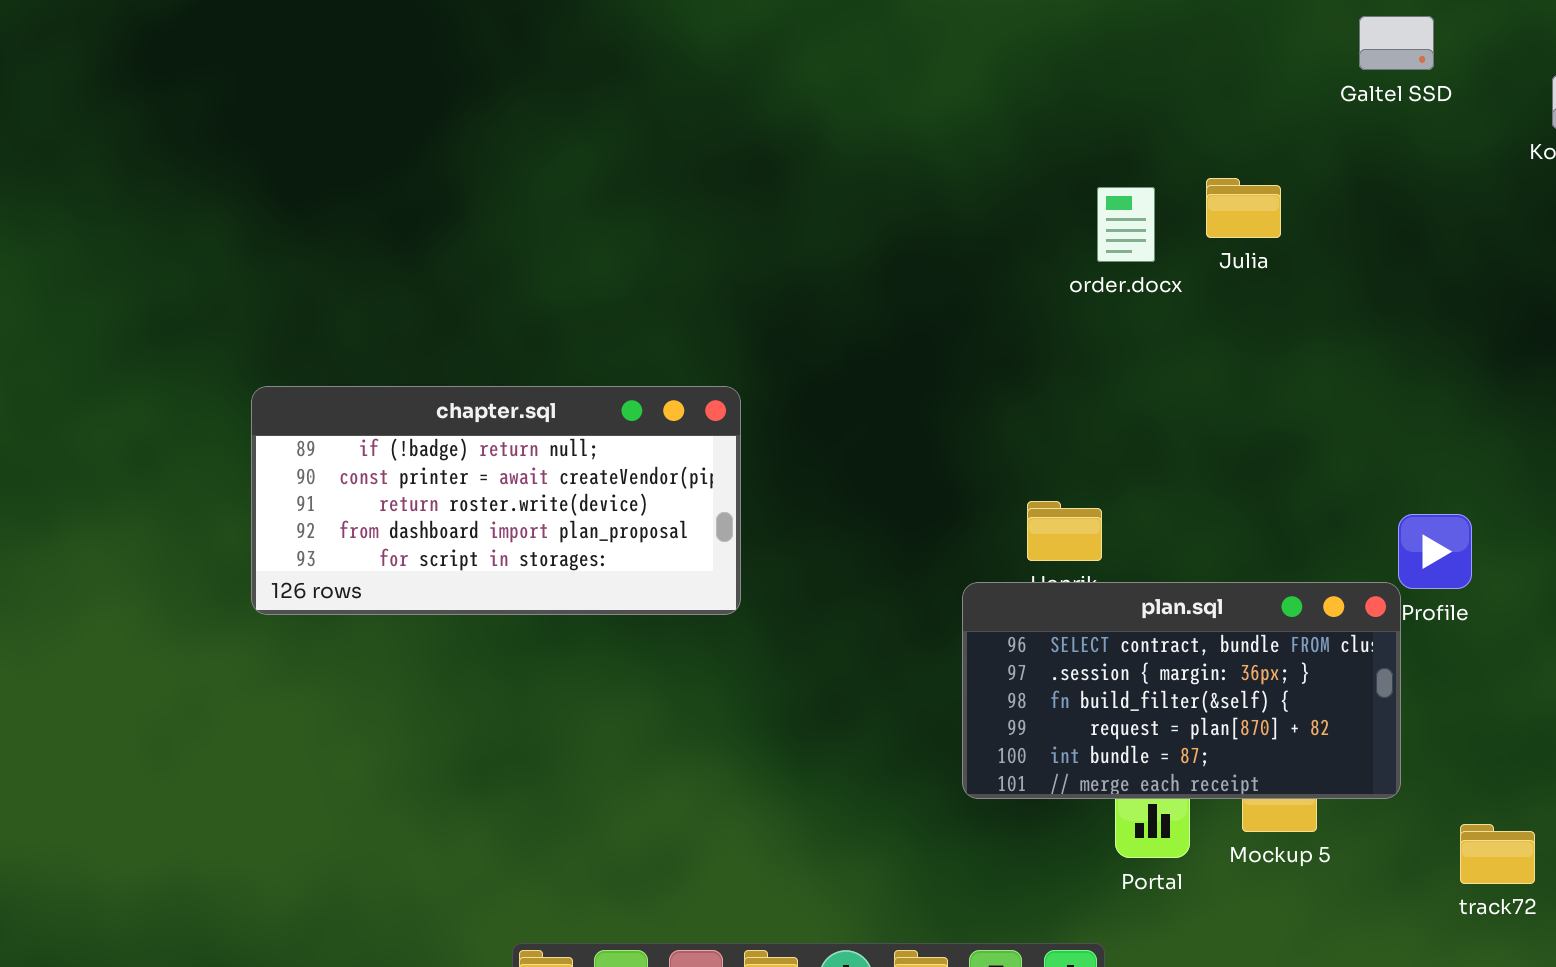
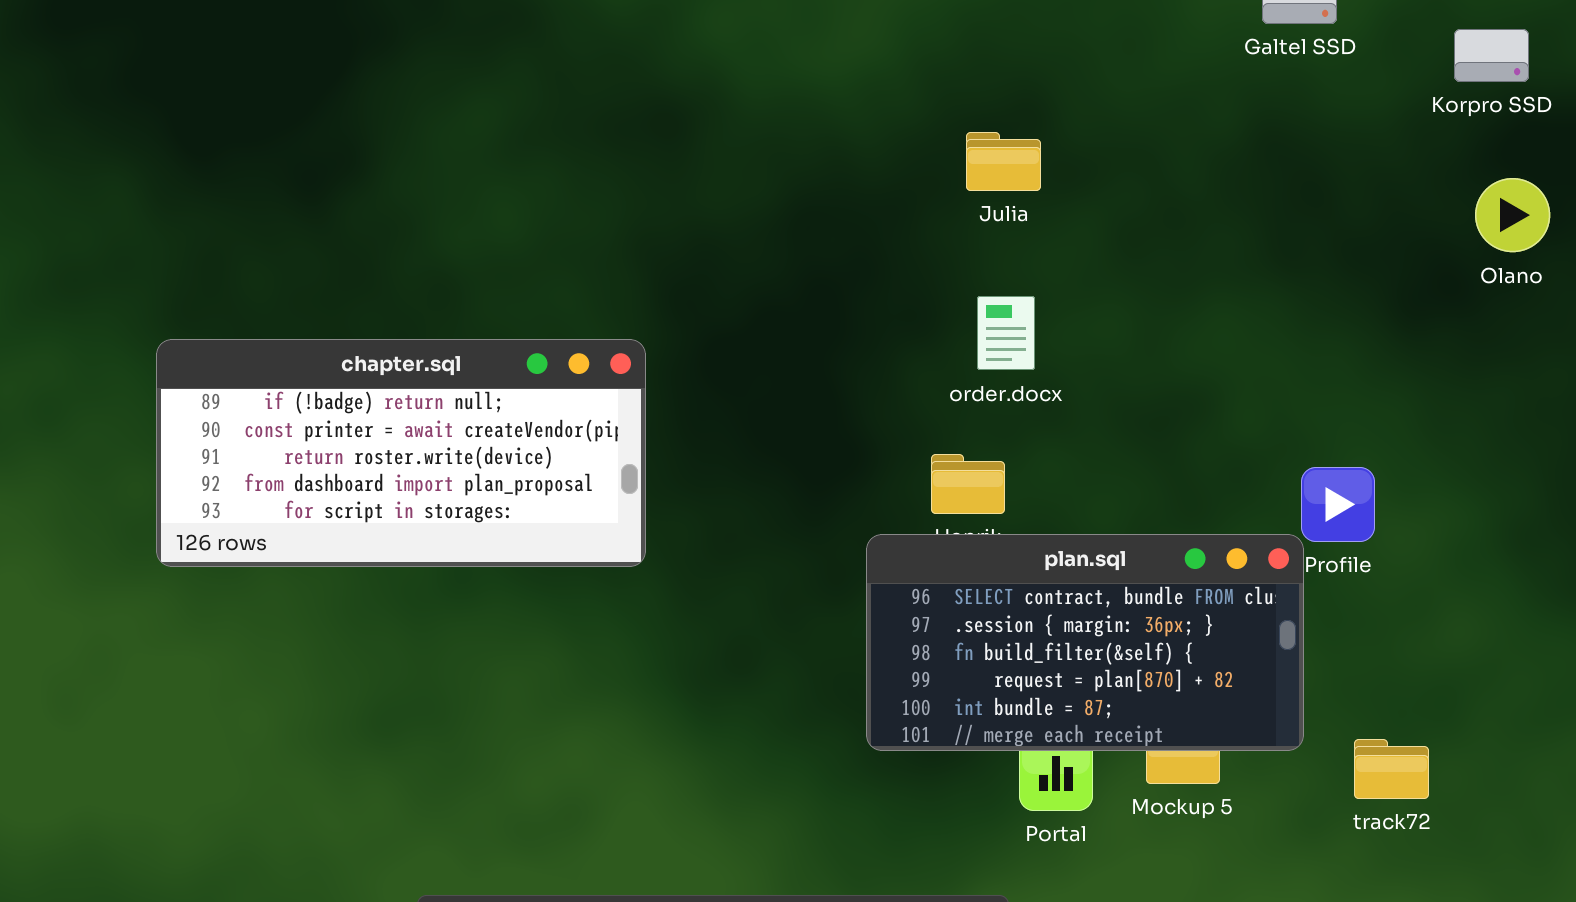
Julia: [1206,178,1281,238] -> [966,132,1041,191], moved
order.docx: [1097,187,1155,262] -> [977,296,1035,370], moved
track72: [1460,824,1535,884] -> [1354,739,1429,799], moved

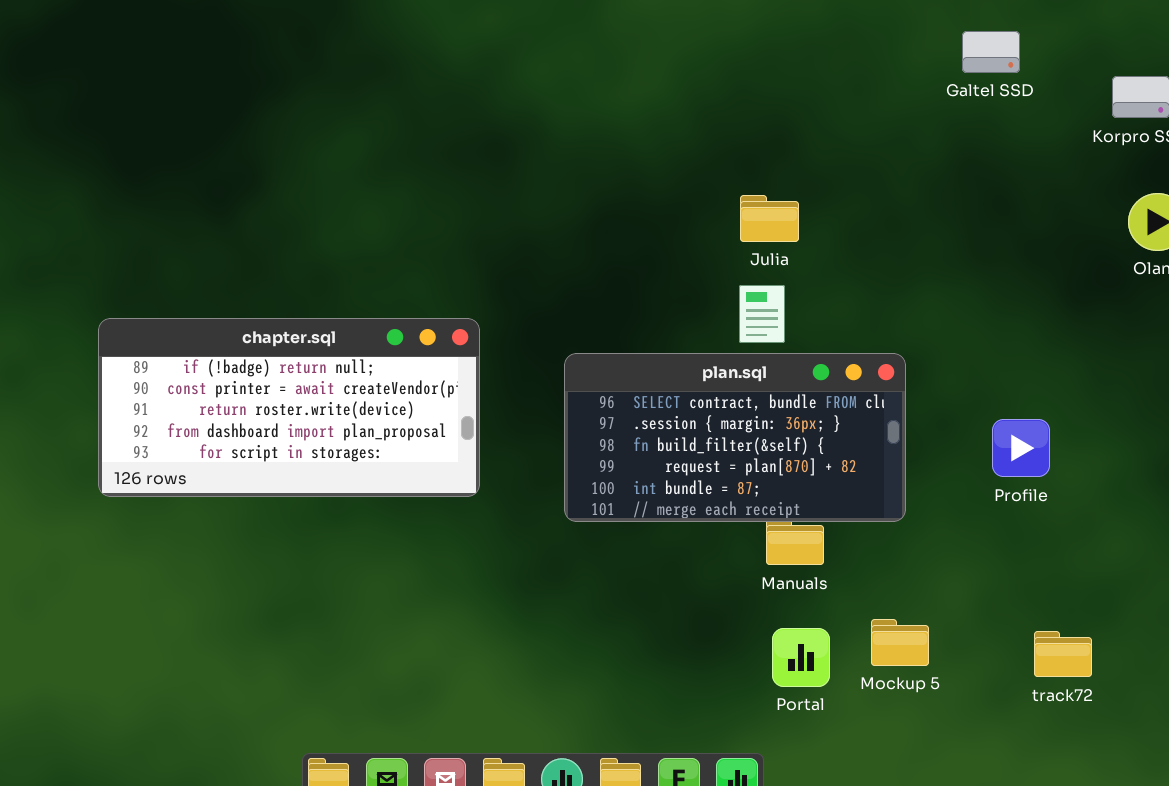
Julia: [966,132,1041,191] -> [740,195,799,242], moved
plan.sql: [866,534,1304,751] -> [564,353,906,522], moved

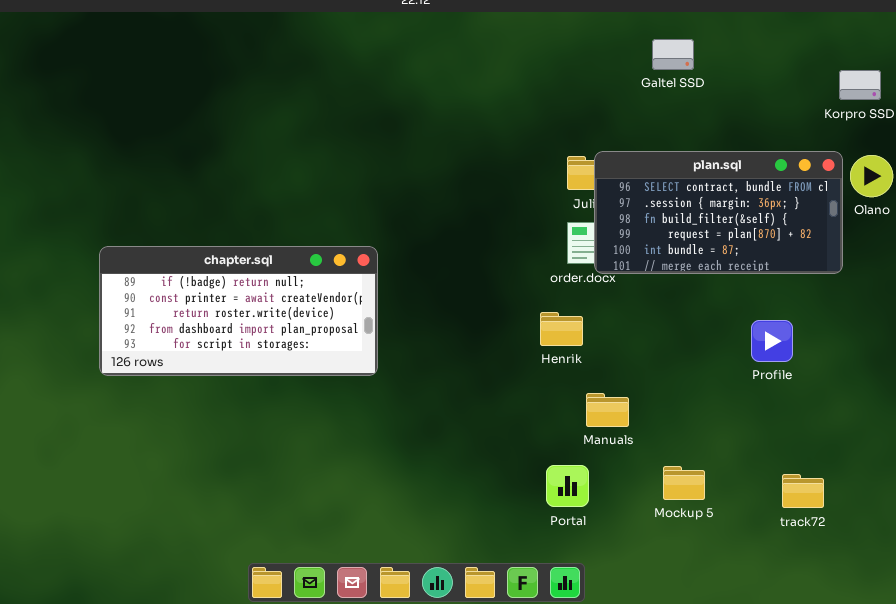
Galtel SSD: [962,31,1020,73] -> [652,39,694,70], moved
plan.sql: [564,353,906,522] -> [594,151,843,274], moved
Portal: [772,628,830,687] -> [546,465,589,507], moved

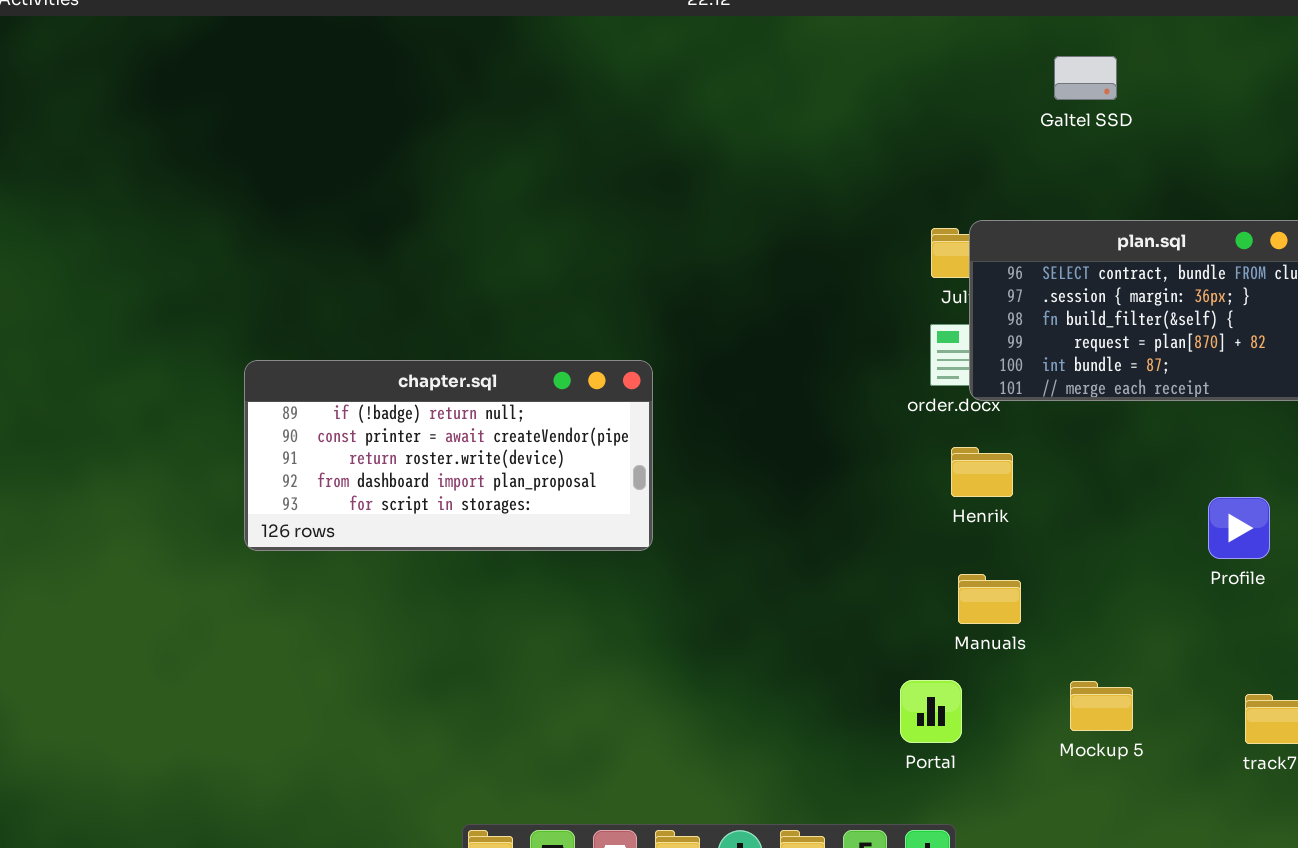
Henrik: [540,312,583,346] -> [951,447,1013,497], moved
Profile: [751,320,793,362] -> [1208,497,1270,559], moved

